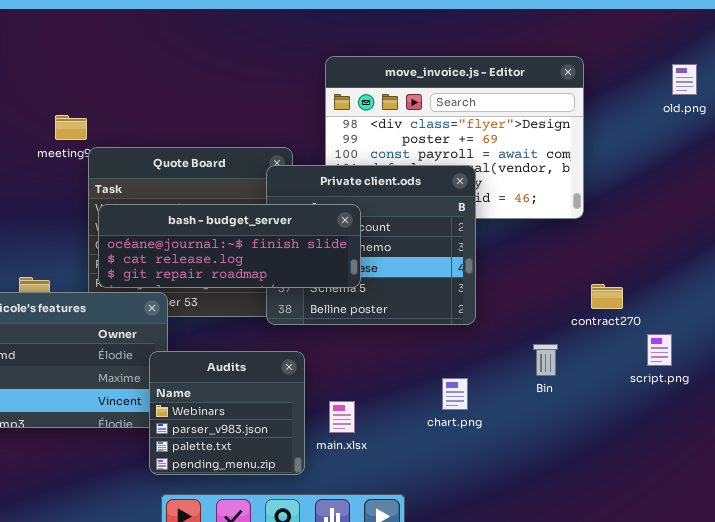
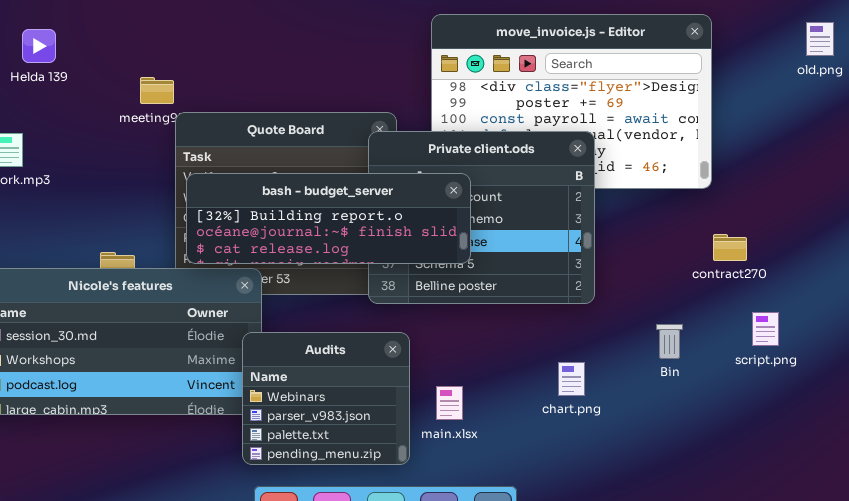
bash - budget_server: [98,204,361,288] -> [186,173,471,264], scrolled up 1 row
contract270: [591,284,623,309] -> [713,234,747,261], moved
script.png: [647,334,672,366] -> [752,312,779,346], moved

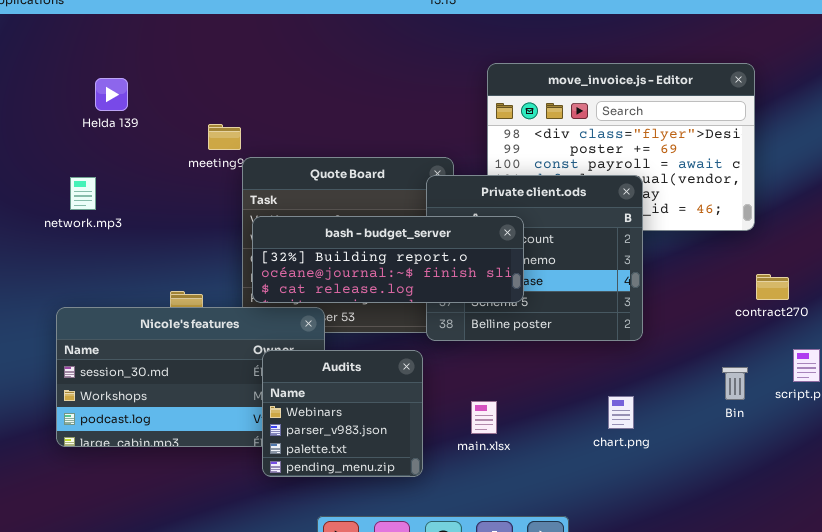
Bin: [656,324,683,359] -> [722,367,748,400], moved
Audits: [242,332,410,465] -> [262,350,423,477], moved
main.xlsx: [436,386,463,420] -> [471,401,497,434], moved

